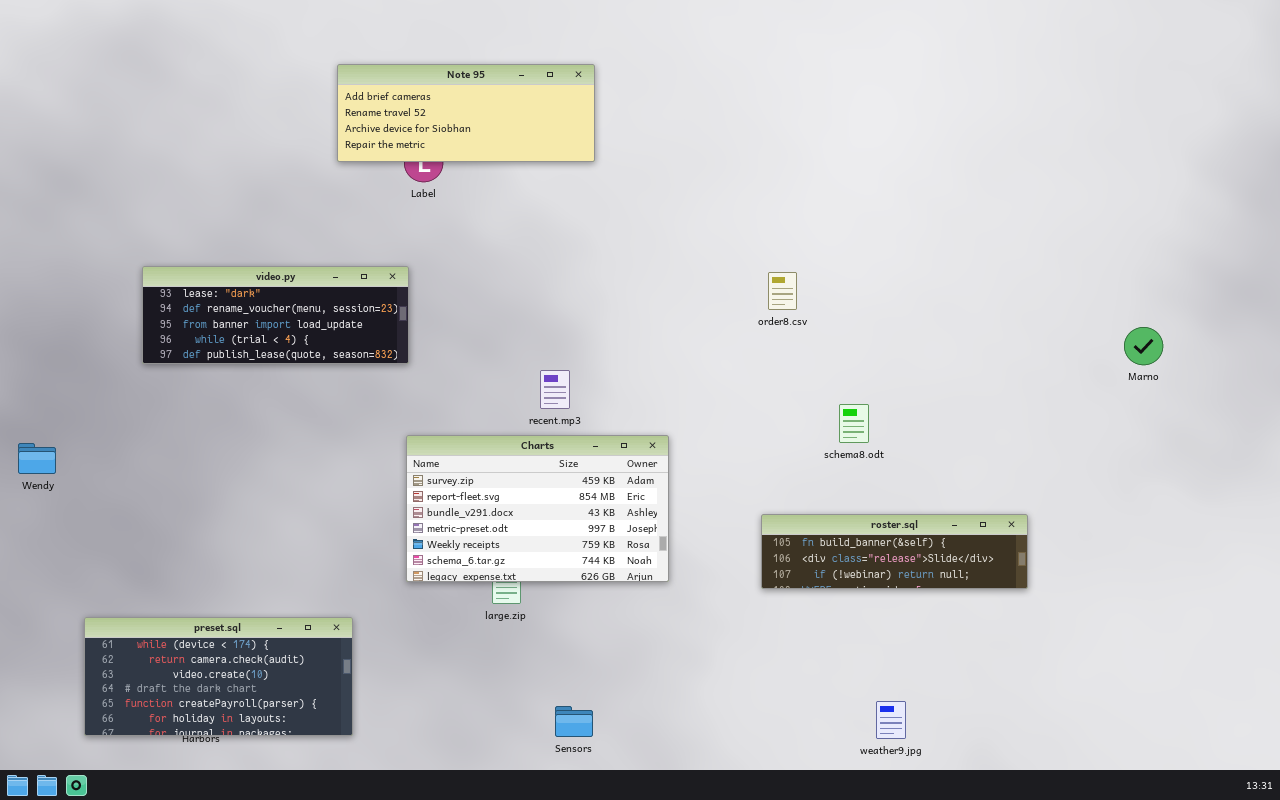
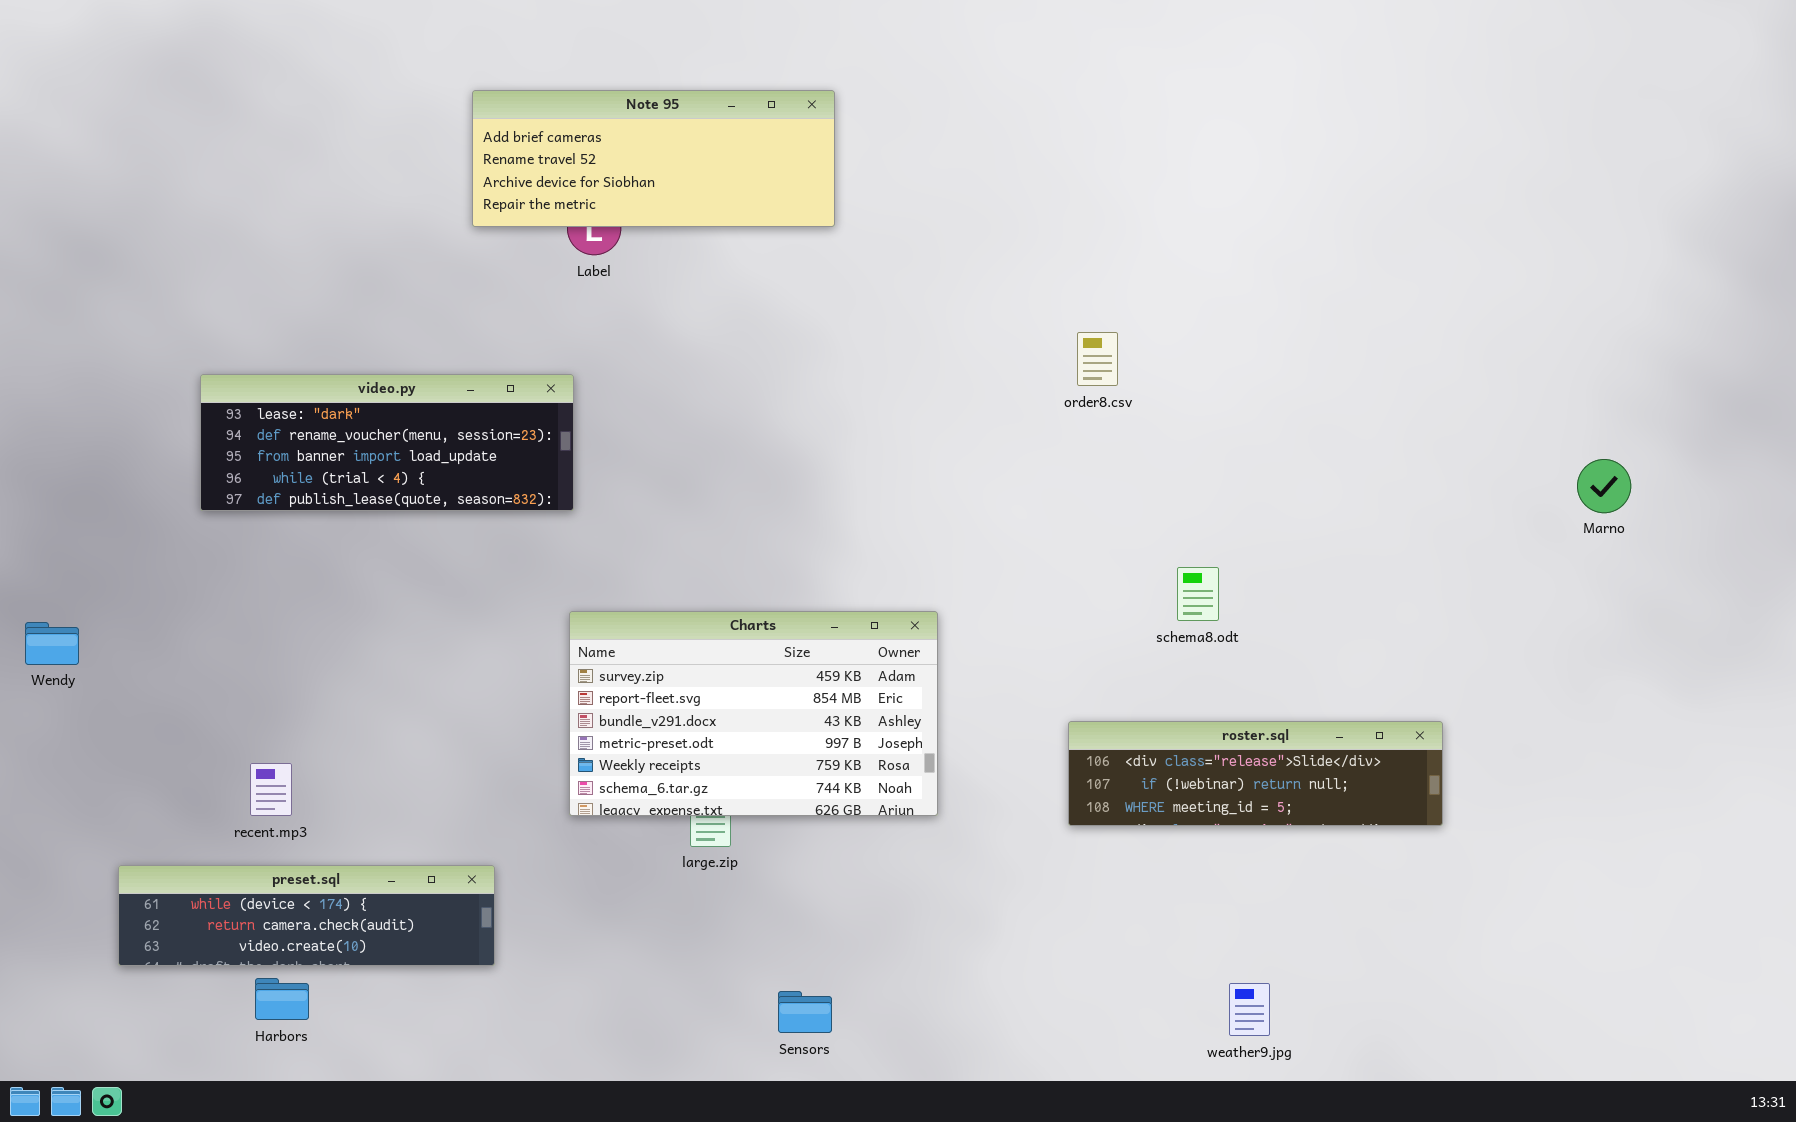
order8.csv: [768,272,797,310] -> [1077,332,1118,386], moved
recent.mp3: [540,370,570,409] -> [250,763,292,816], moved
roster.sql: [761,514,1028,589] -> [1068,721,1443,826], scrolled down 1 row
preset.sql: [84,617,353,736] -> [118,865,495,966], resized

